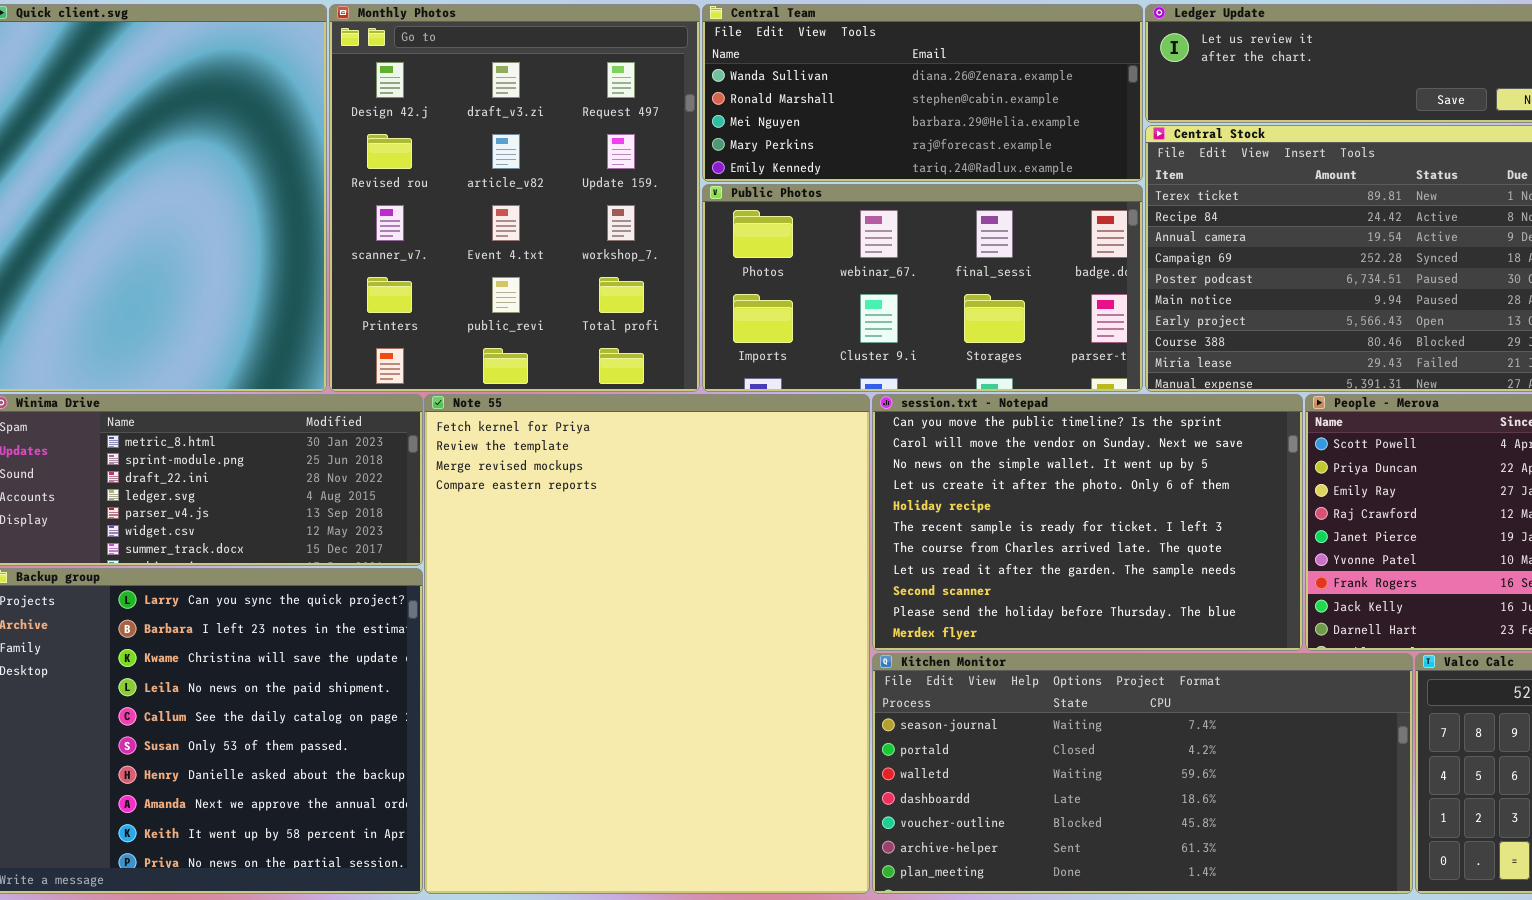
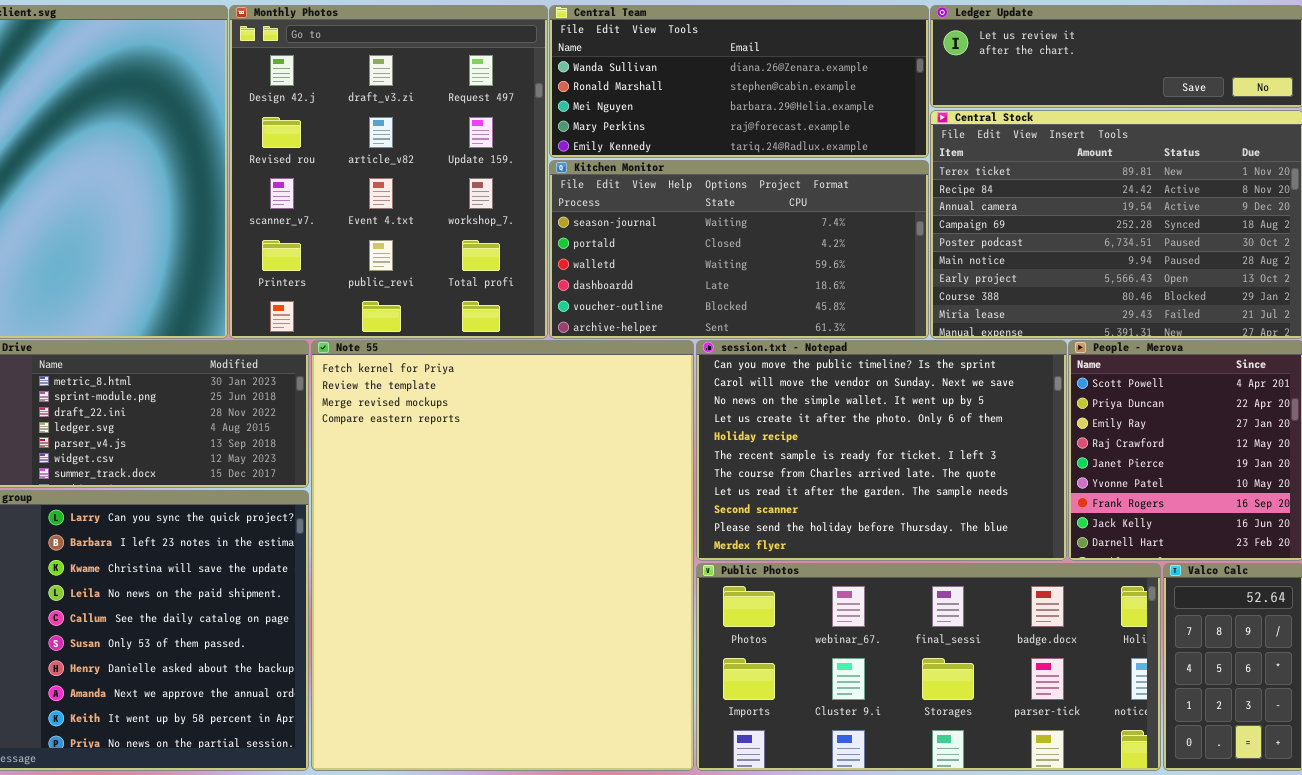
Public Photos: [702,184,1143,392] -> [696,563,1161,771], moved, resized
Kitchen Monitor: [872,653,1413,894] -> [549,160,929,339], moved, resized

